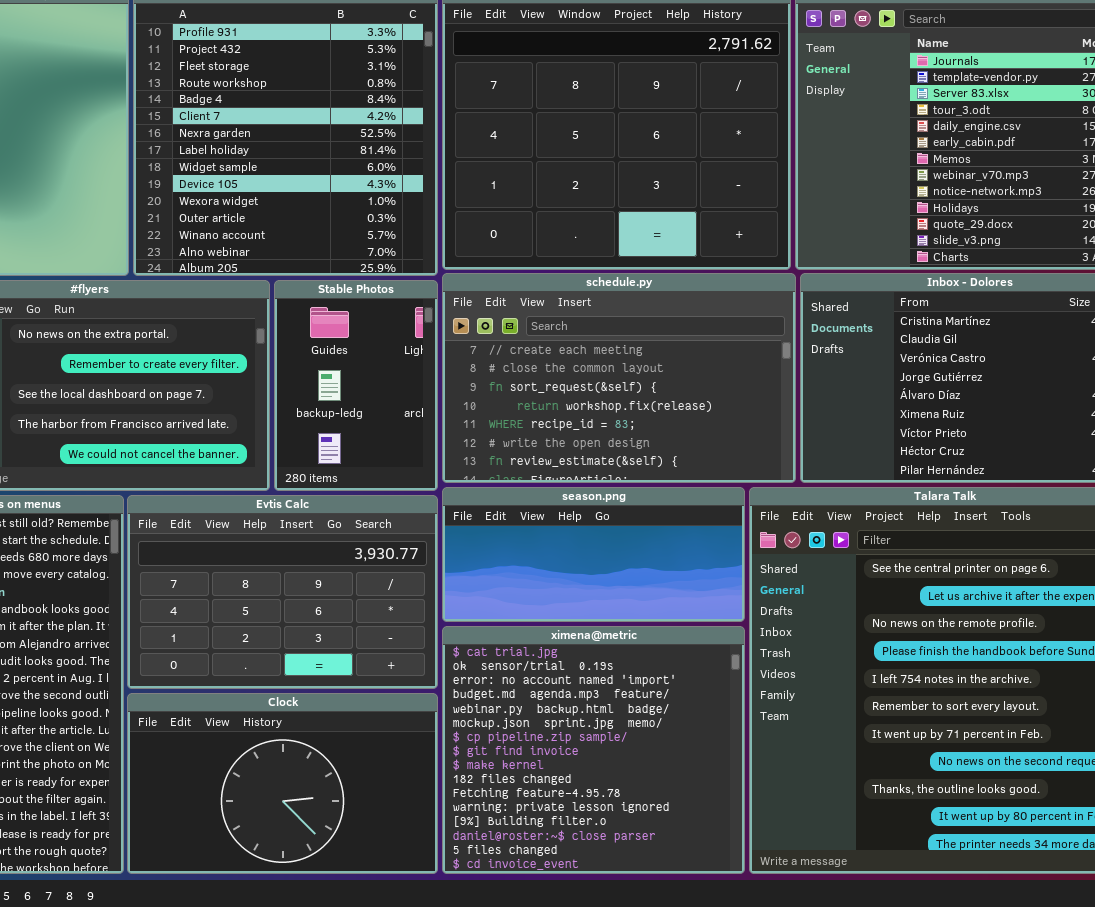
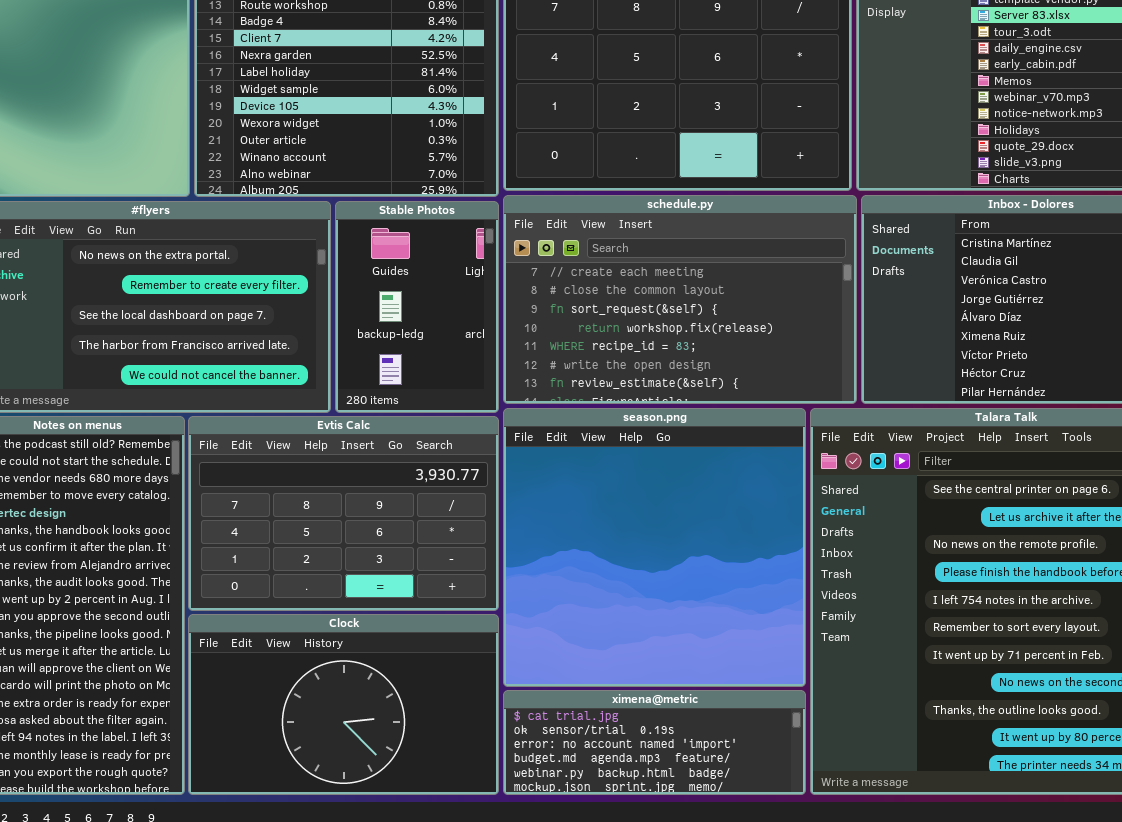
season.png: [442,487,745,622] -> [503,408,806,687], resized
ximena@metric: [442,626,745,874] -> [503,690,806,795], resized

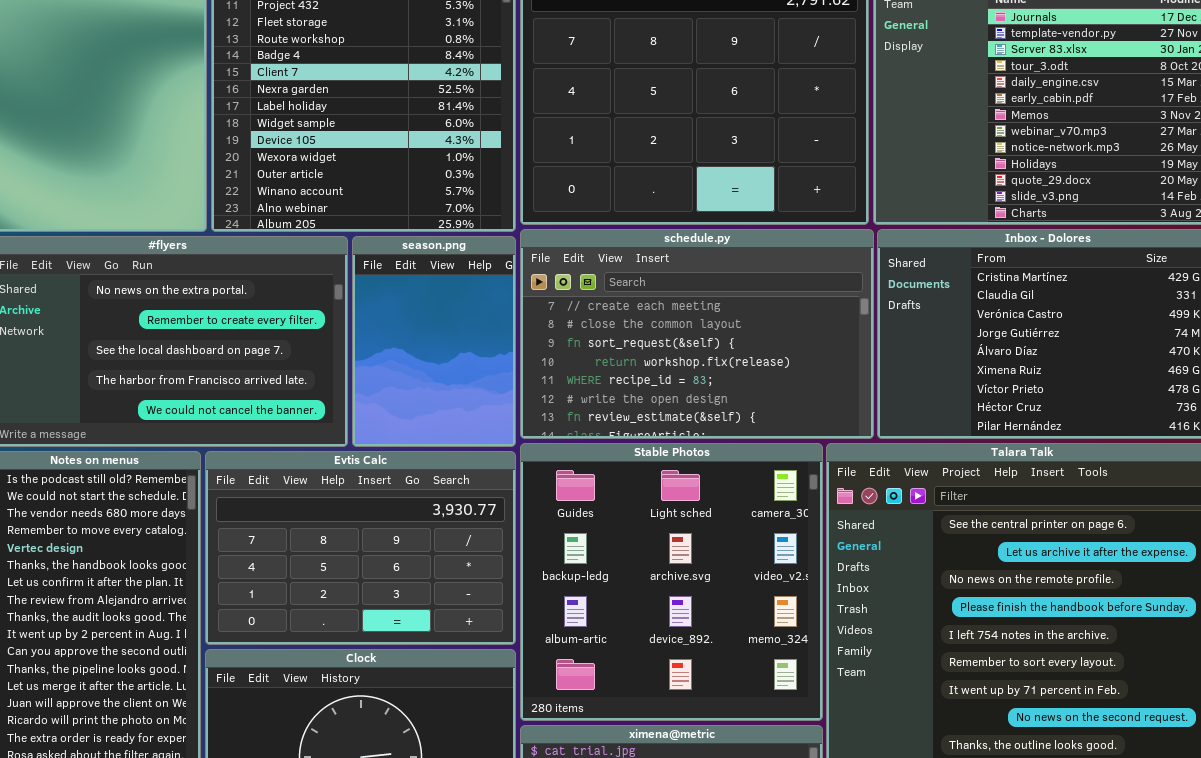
Stable Photos: [335,201,499,413] -> [520,443,823,721], moved, resized
season.png: [503,408,806,687] -> [352,236,516,447], moved, resized

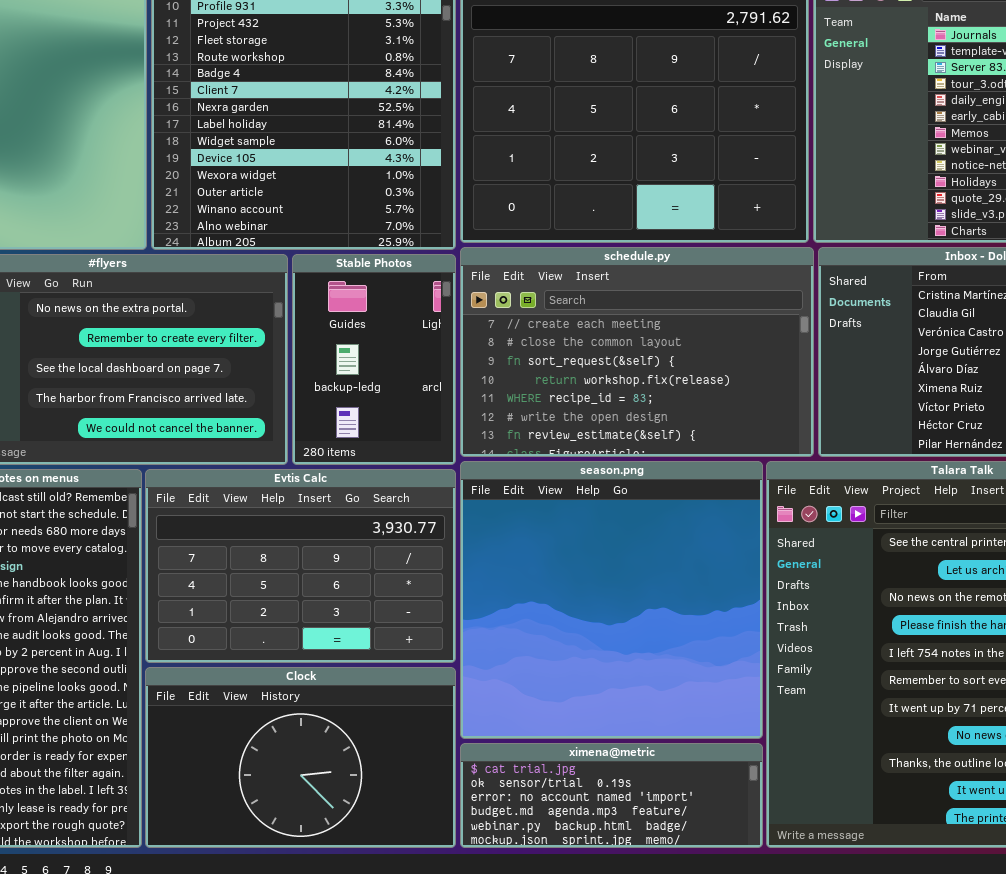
season.png: [352,236,516,447] -> [460,461,763,739], moved, resized
Stable Photos: [520,443,823,721] -> [292,254,456,465], moved, resized

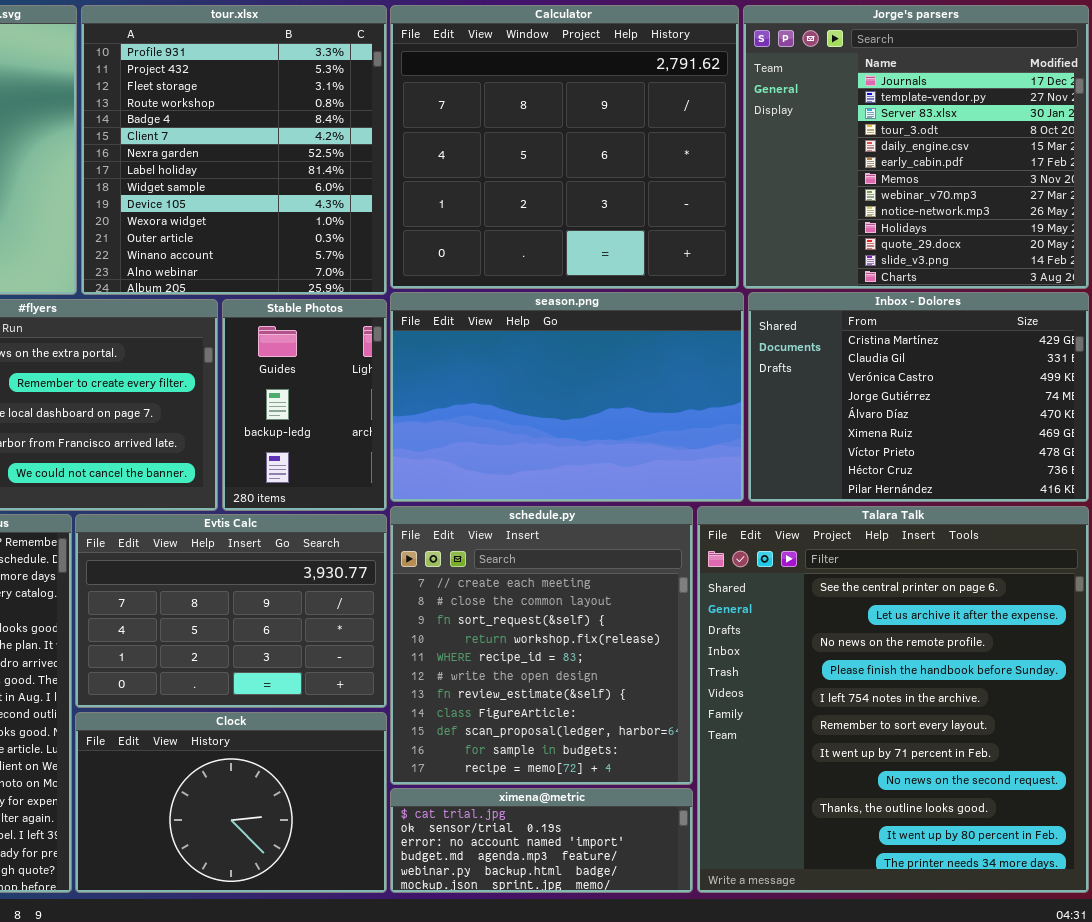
schedule.py: [460,247,814,457] -> [390,506,693,785], moved, resized
season.png: [460,461,763,739] -> [390,292,744,502], moved, resized

